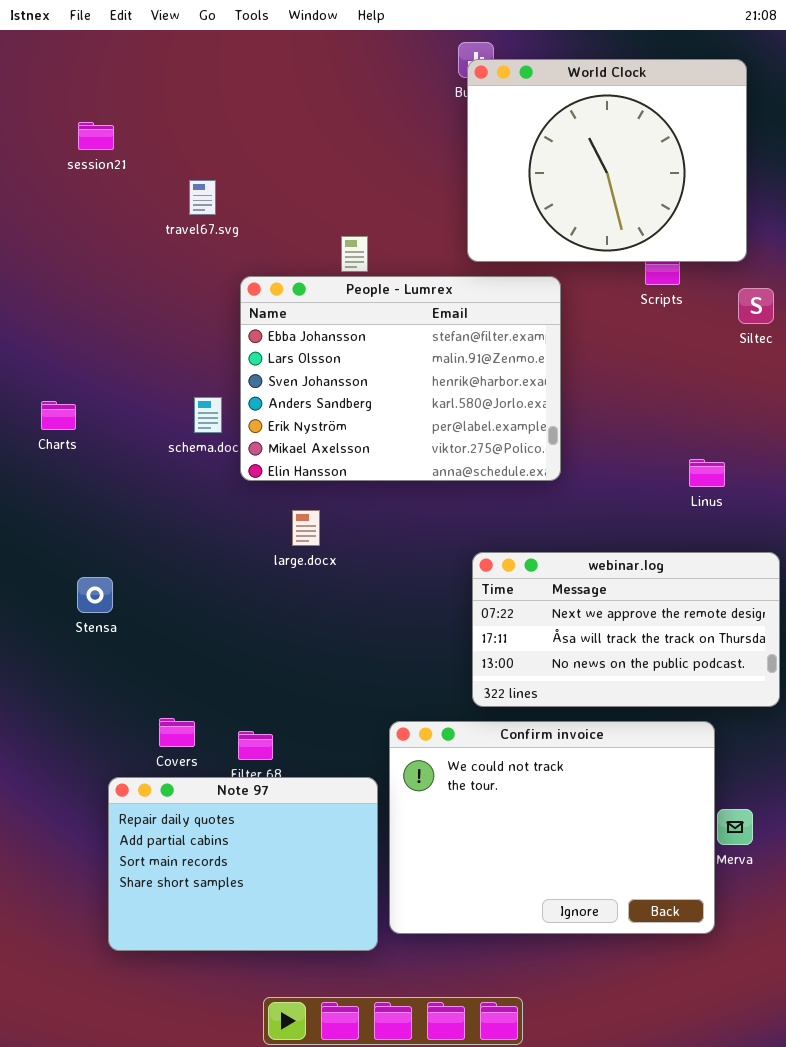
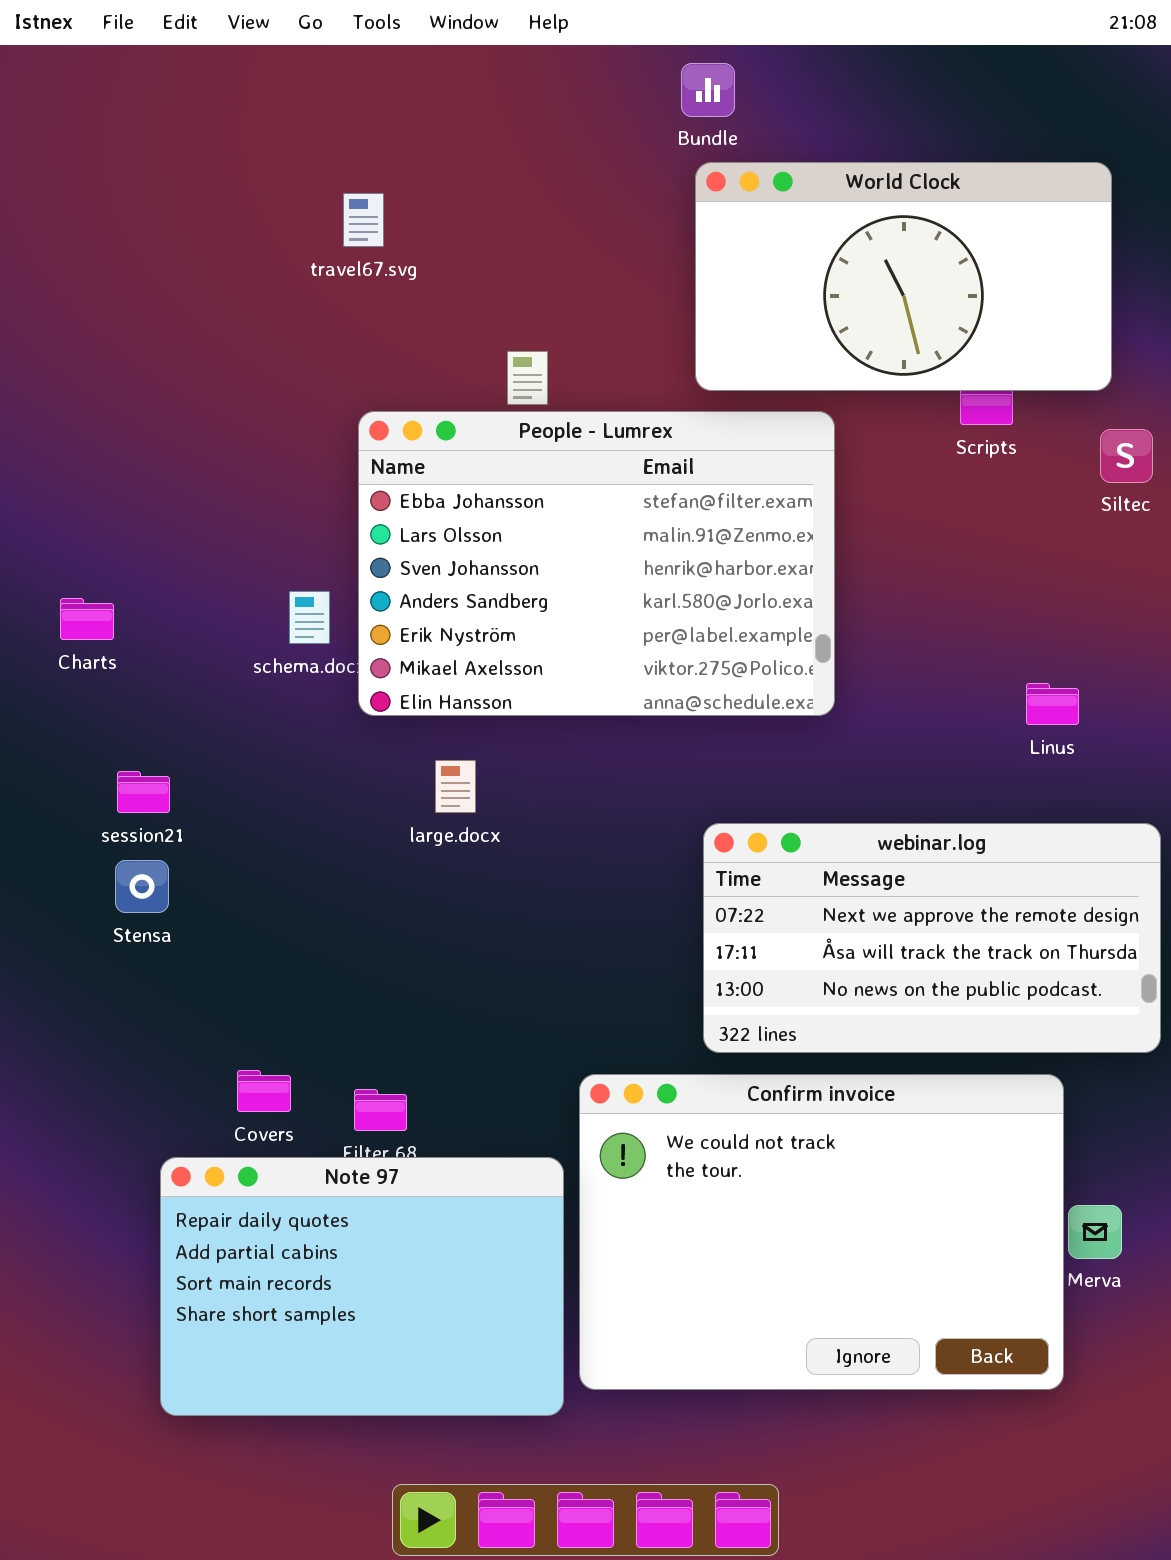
World Clock: [467,59,747,262] -> [695,162,1112,391], resized
session21: [78,122,114,150] -> [117,771,170,813], moved
travel67.svg: [189,180,216,215] -> [343,193,384,247], moved

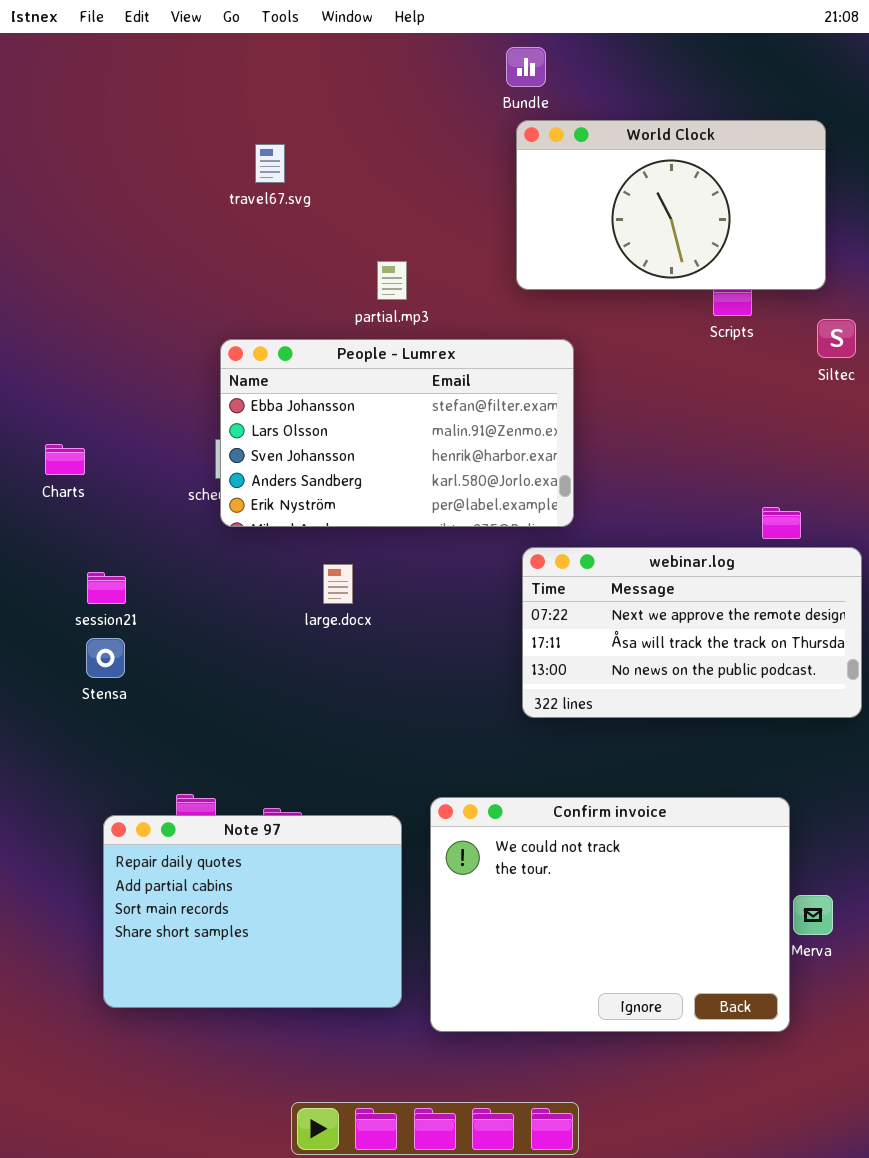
People - Lumrex: [358,411,835,716] -> [220,339,574,527], moved, resized
webinar.log: [703,823,1161,1053] -> [522,547,862,718], moved
Note 97: [160,1157,564,1416] -> [103,815,402,1008], moved

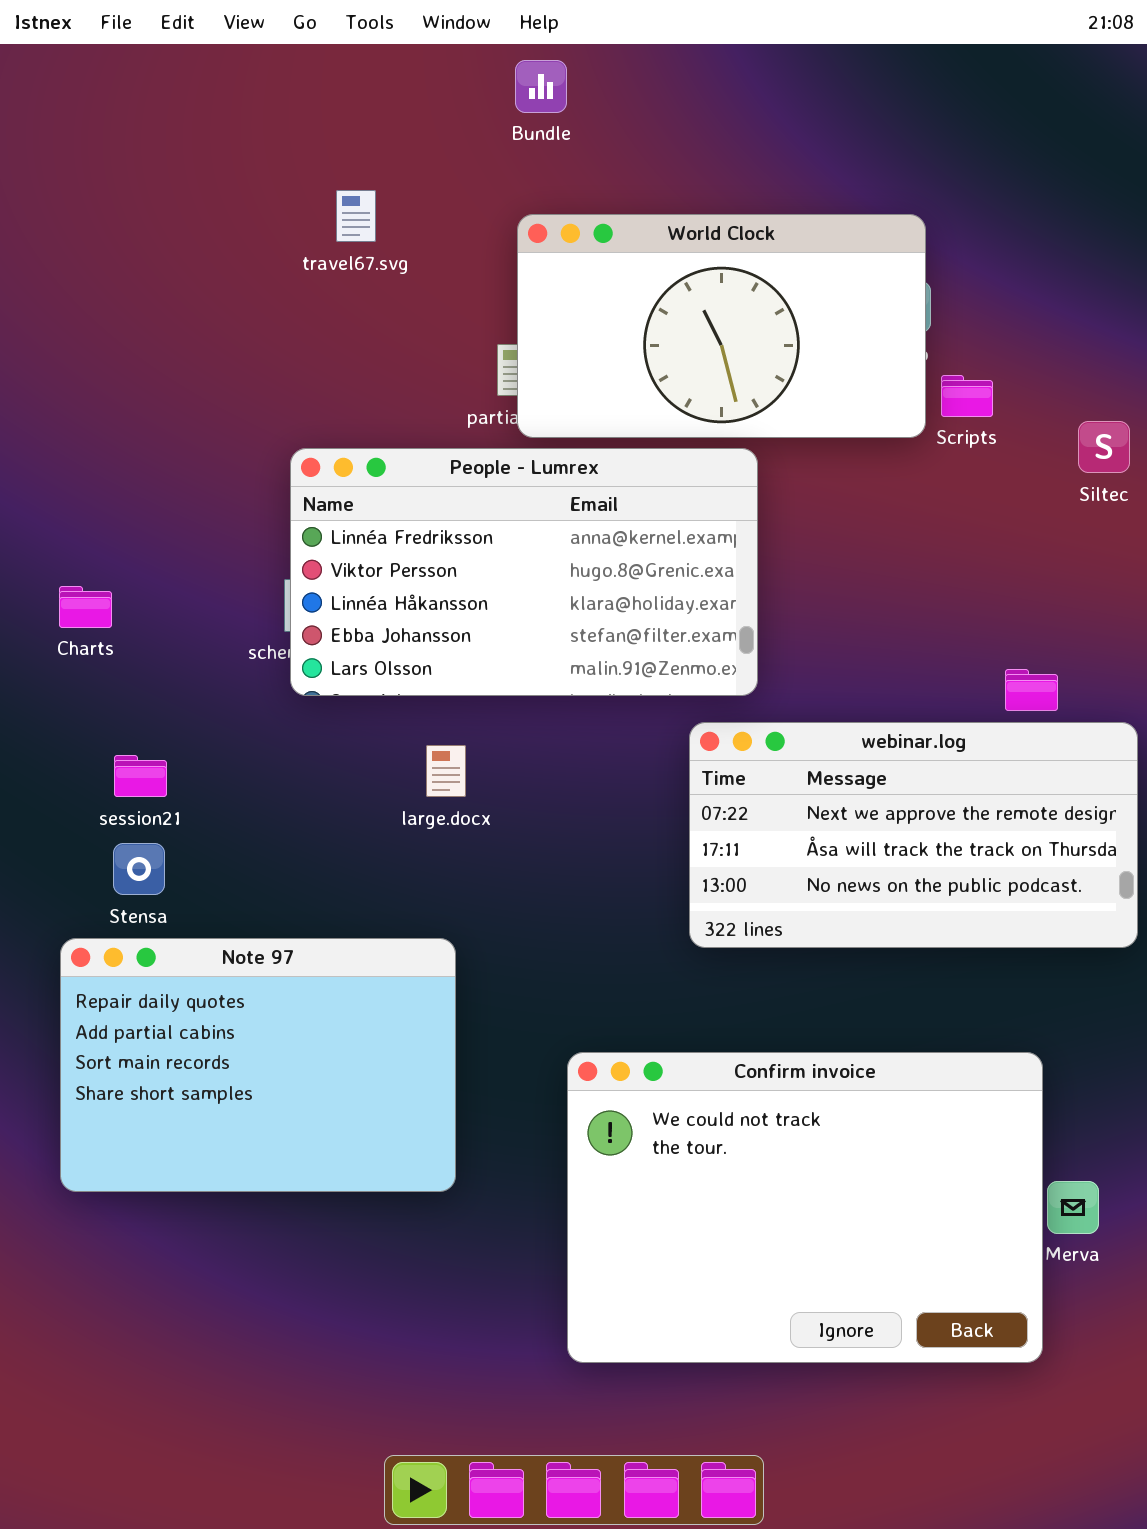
Bundle: [506,47,546,87] -> [515,60,567,113], moved
World Clock: [516,120,826,290] -> [517,214,926,438], moved
People - Lumrex: [220,339,574,527] -> [290,448,758,696], scrolled up 3 rows
Note 97: [103,815,402,1008] -> [60,938,456,1192], moved

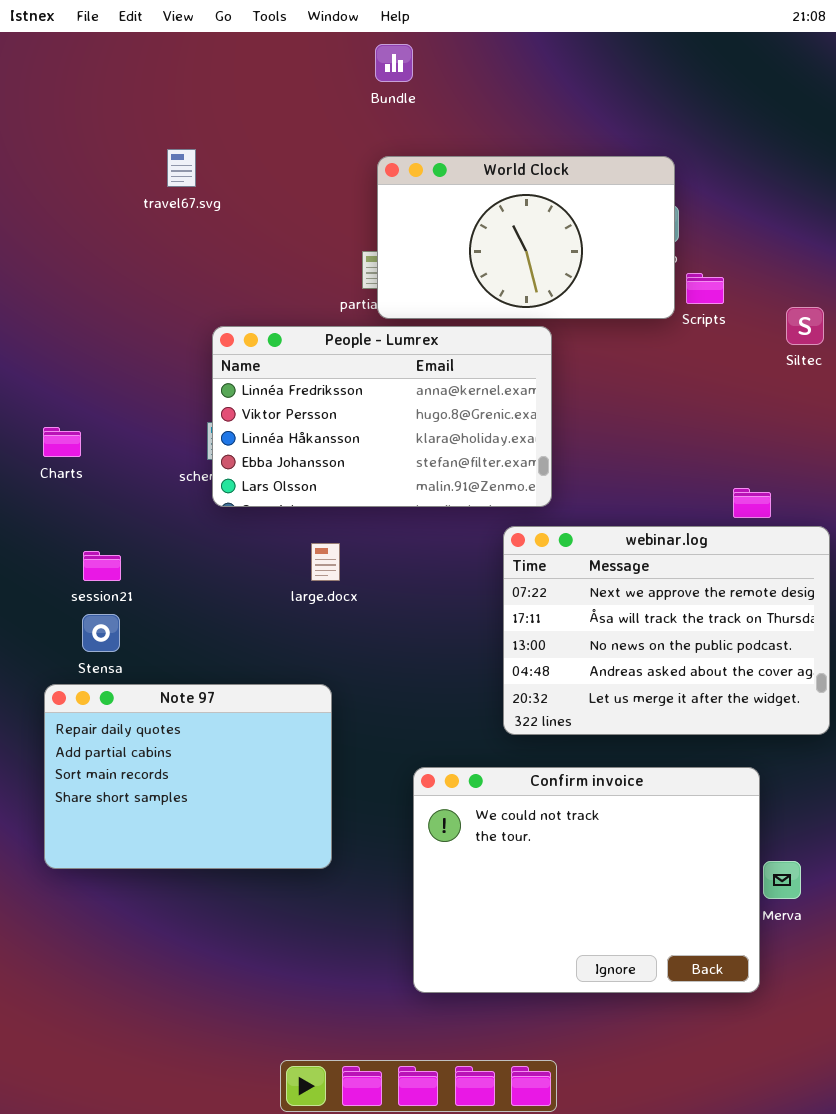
travel67.svg: [336,190,376,242] -> [167,149,196,187], moved
webinar.log: [689,722,1138,948] -> [503,526,830,735], resized

